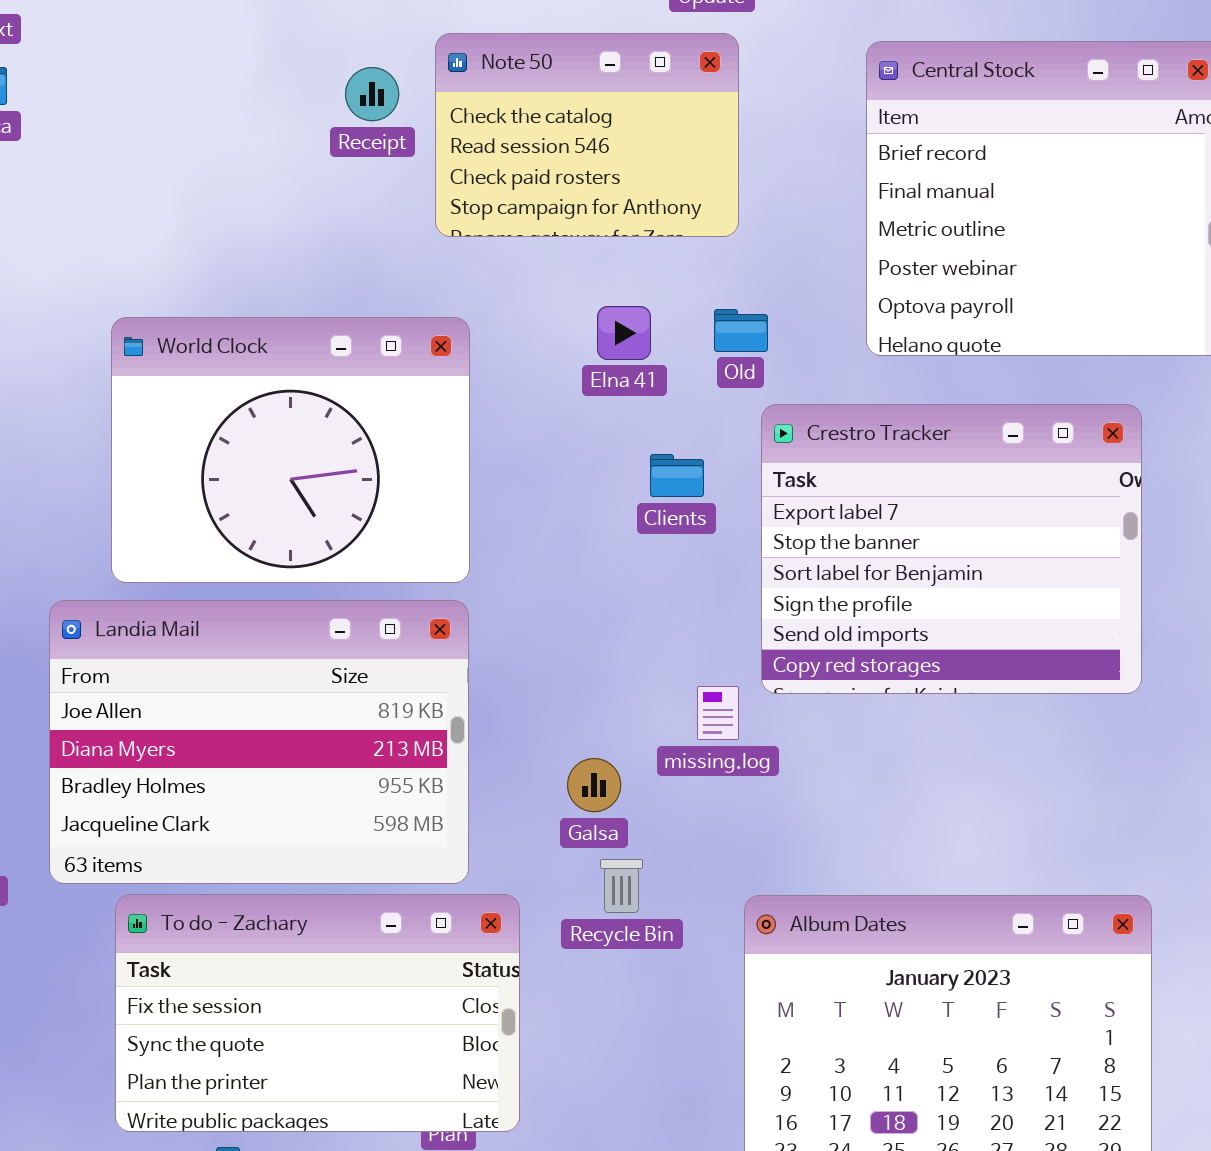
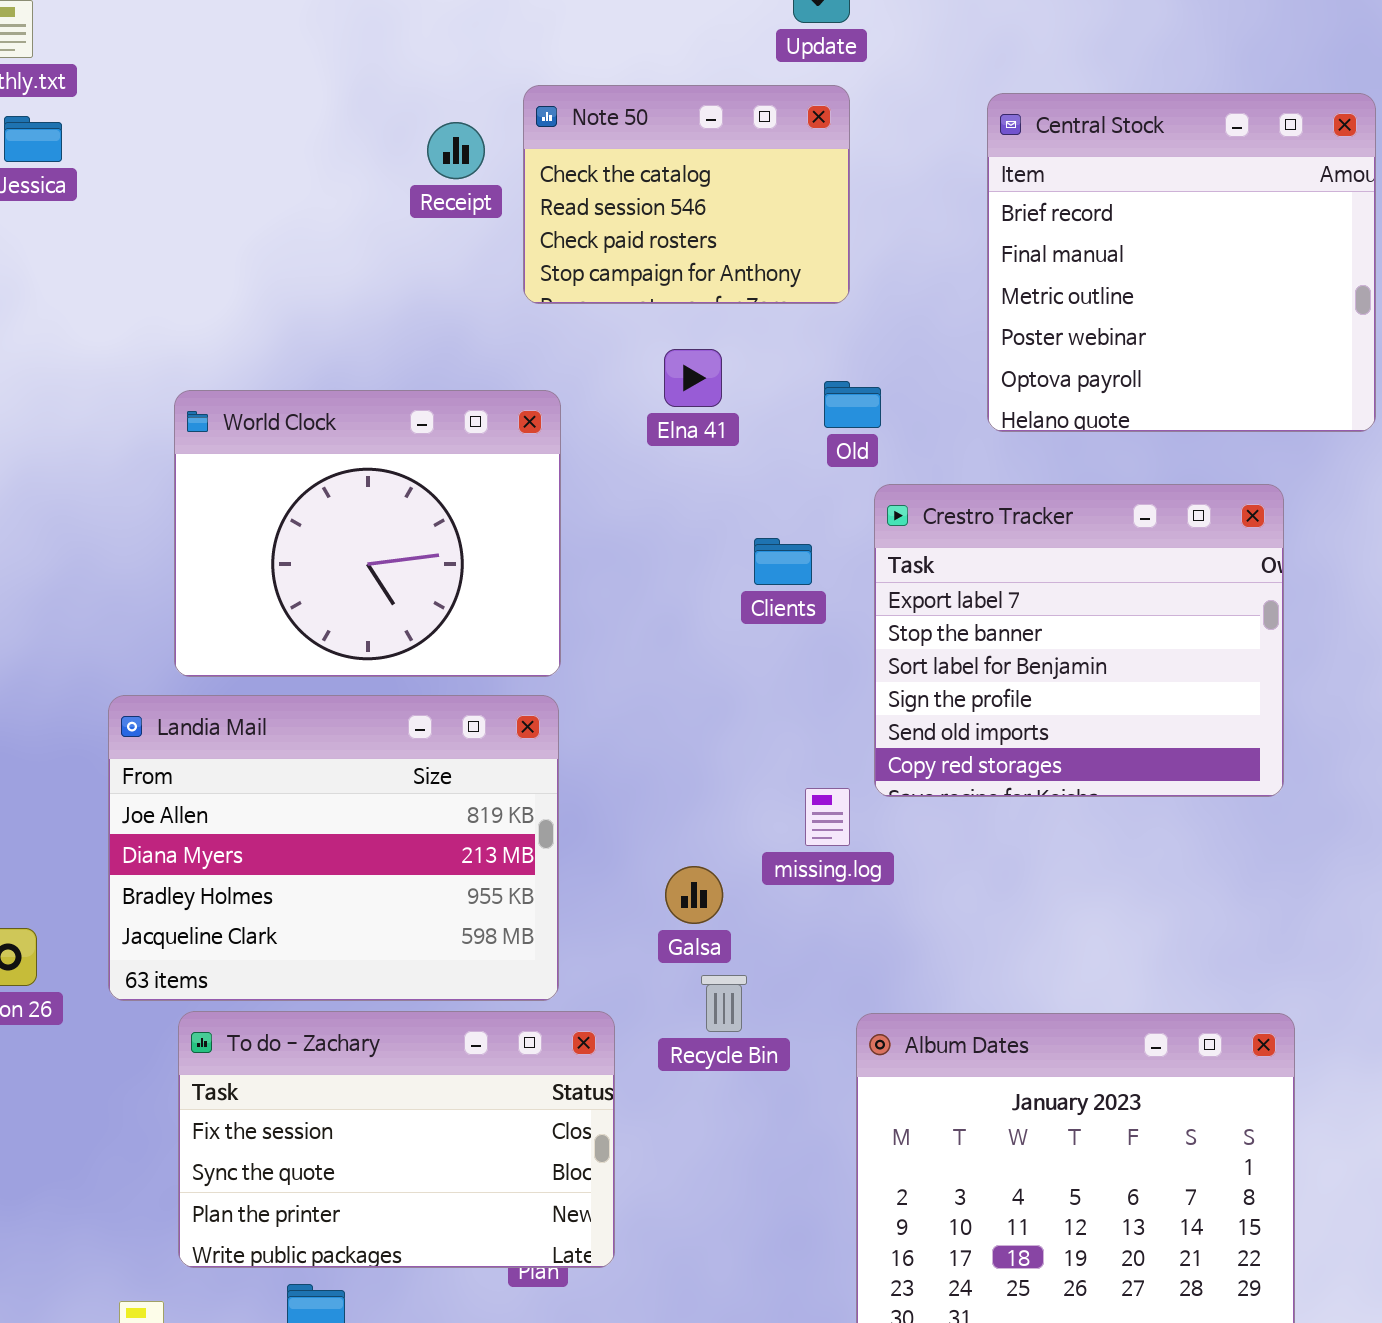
Elna 41: [597,306,651,360] -> [664,349,722,407], moved

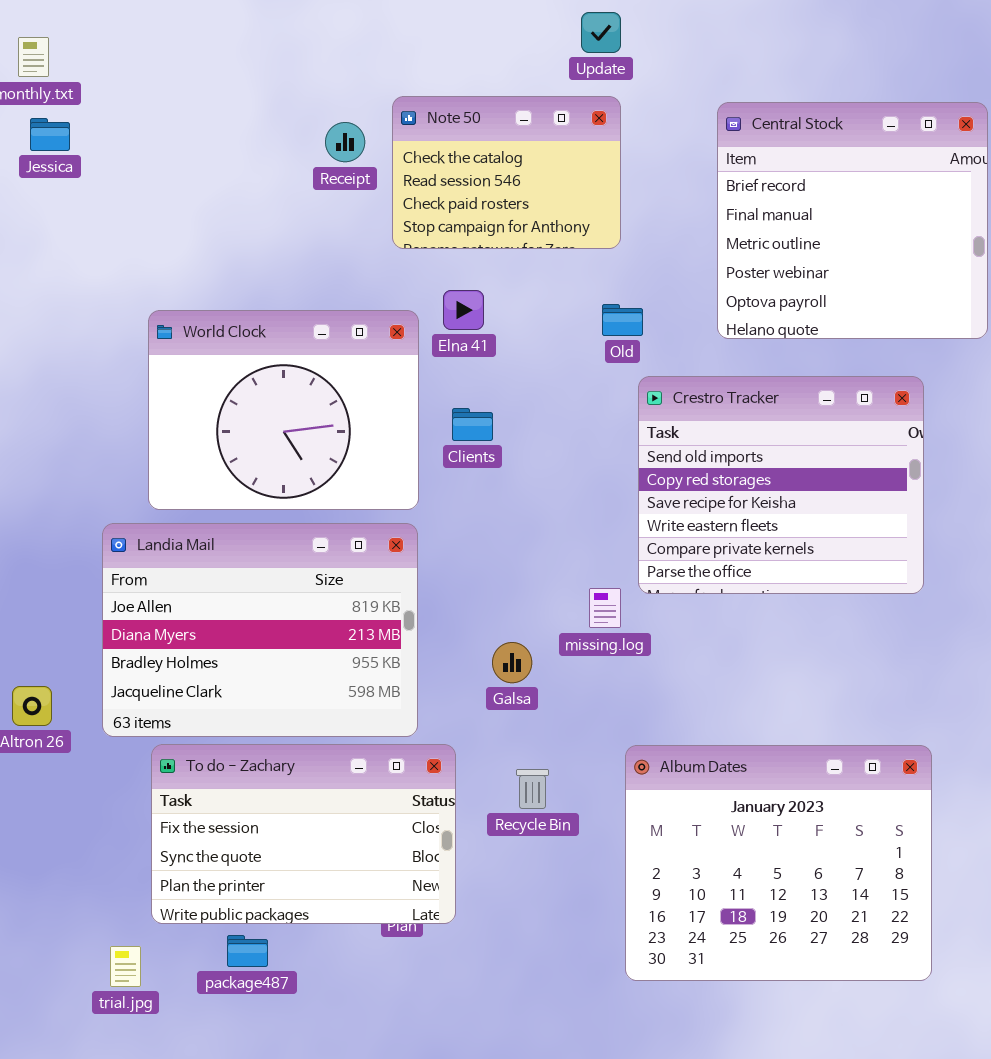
Elna 41: [664,349,722,407] -> [443,290,484,330], moved
Crestro Tracker: [874,484,1284,797] -> [638,376,924,594], scrolled down 4 rows
Clients: [754,538,812,585] -> [452,408,493,441], moved
Recycle Bin: [701,975,747,1032] -> [516,769,549,809], moved

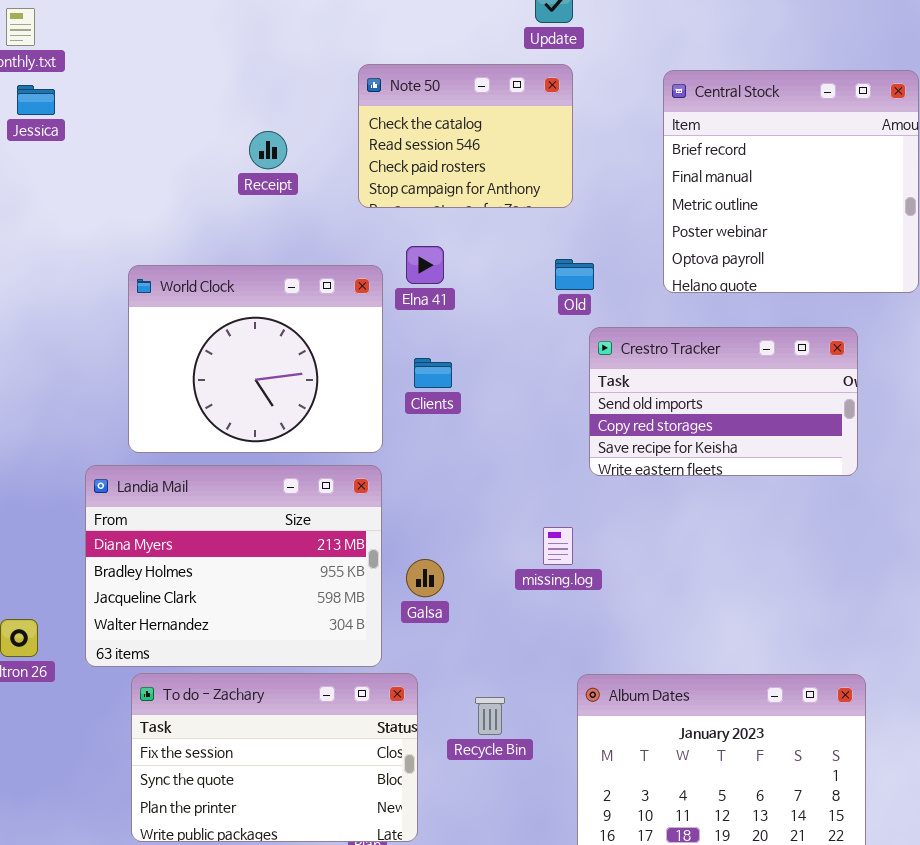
Receipt: [325,122,365,162] -> [249,131,287,169], moved
Crestro Tracker: [638,376,924,594] -> [589,327,858,476], resized
Landia Mail: [102,523,418,737] -> [85,465,382,667], scrolled down 1 row
Galsa: [492,642,532,683] -> [406,559,444,597], moved

